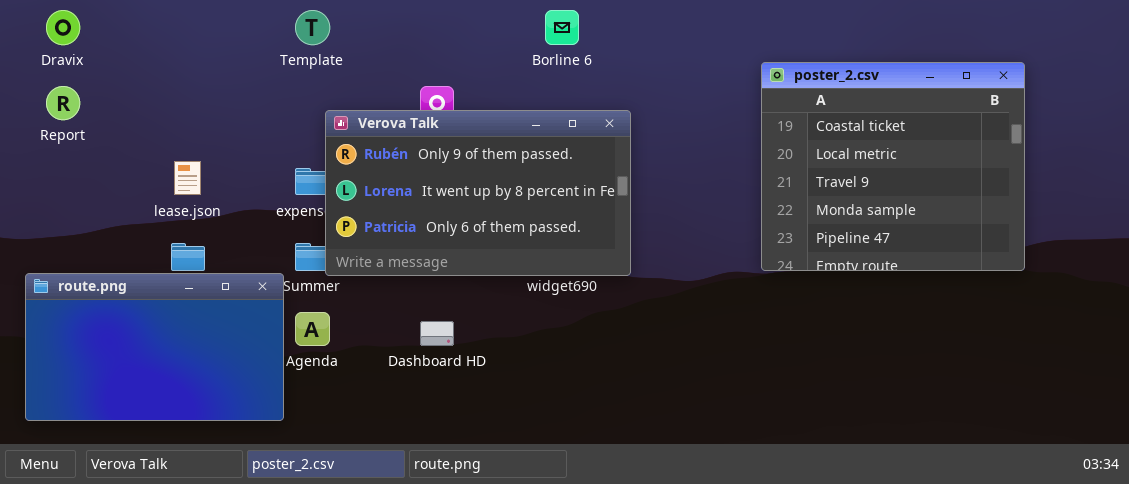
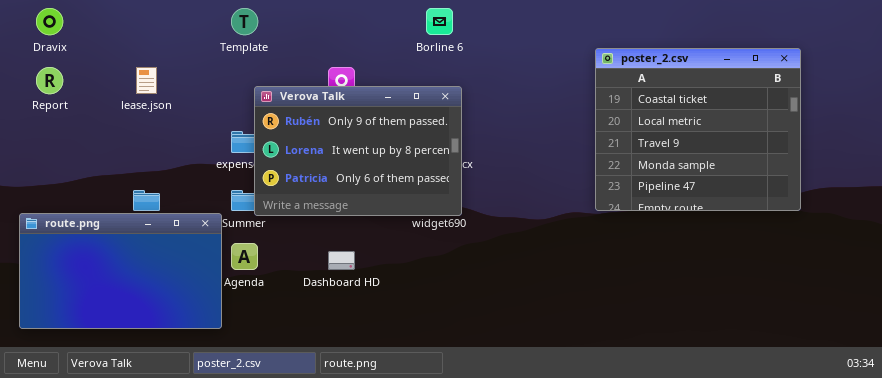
Verova Talk: [325,110,631,276] -> [254,86,462,216], resized
lease.json: [174,161,201,195] -> [136,67,157,94], moved

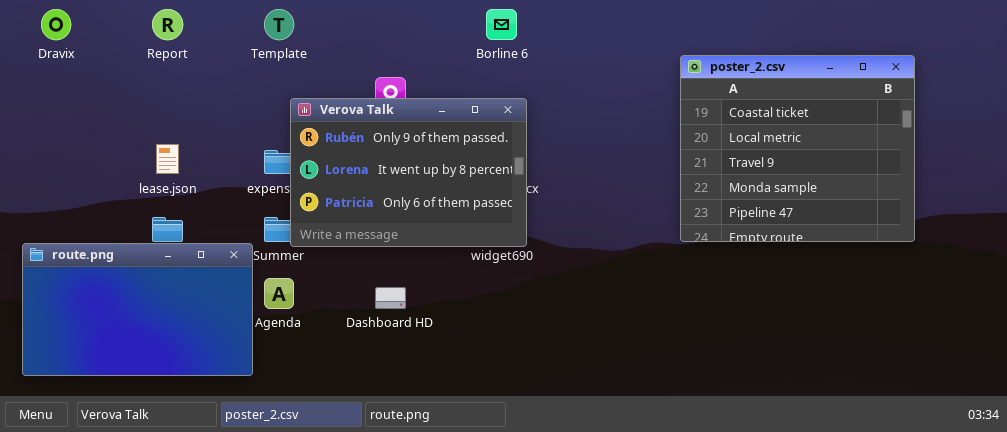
Report: [36,67,63,94] -> [152,9,183,40], moved
lease.json: [136,67,157,94] -> [156,144,179,174], moved

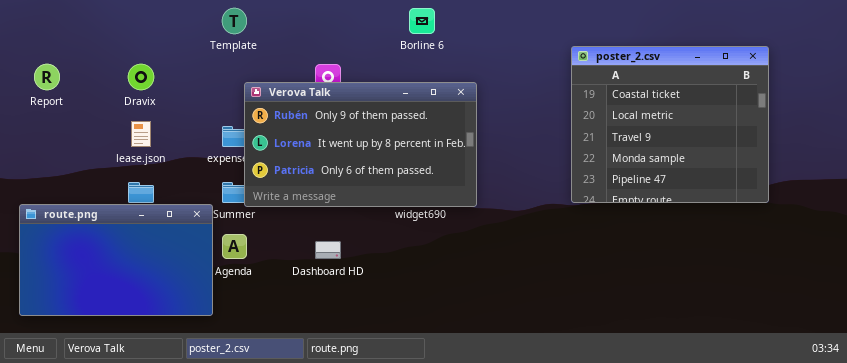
Dravix: [41,9,71,40] -> [128,64,154,90], moved
Report: [152,9,183,40] -> [34,64,60,90], moved
Verova Talk: [290,98,527,247] -> [244,82,477,207], resized

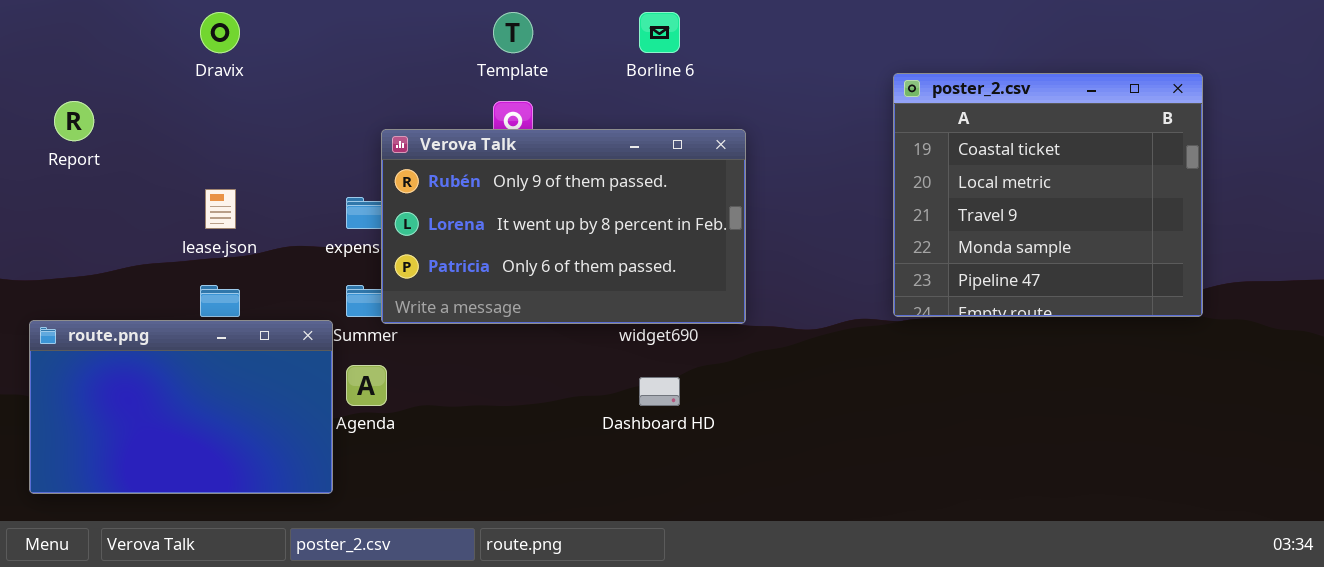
Template: [222,8,247,34] -> [493,12,533,53], moved
Dravix: [128,64,154,90] -> [200,12,240,53], moved
Dashboard HD: [315,241,341,259] -> [639,377,680,406], moved

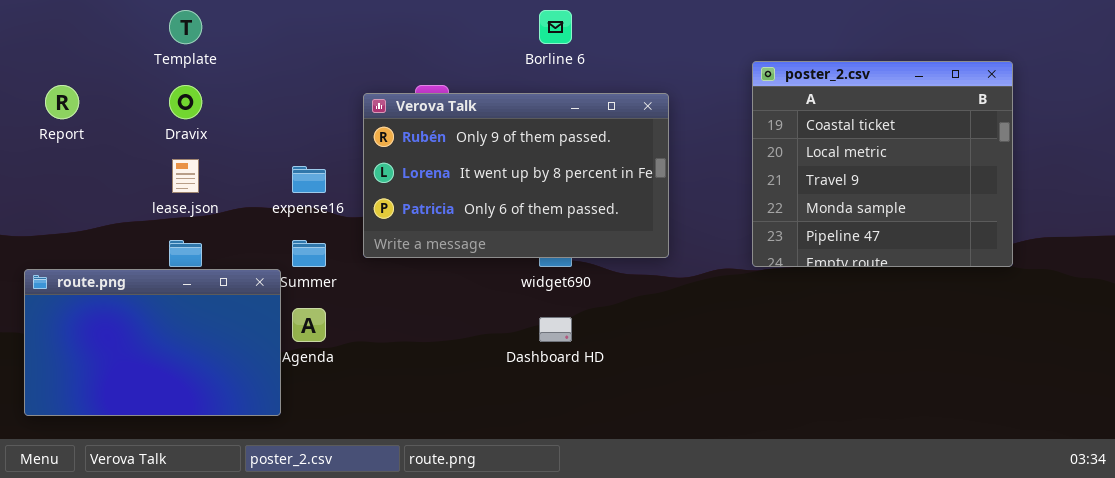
Dravix: [200,12,240,53] -> [169,85,202,119], moved
Template: [493,12,533,53] -> [169,10,202,44], moved
Verova Talk: [381,129,746,324] -> [363,93,669,258], moved

